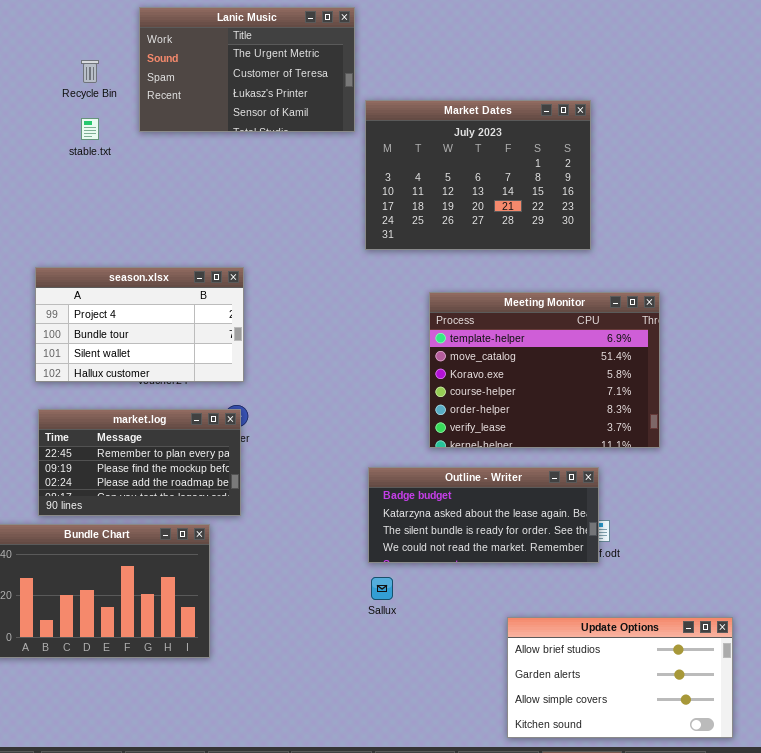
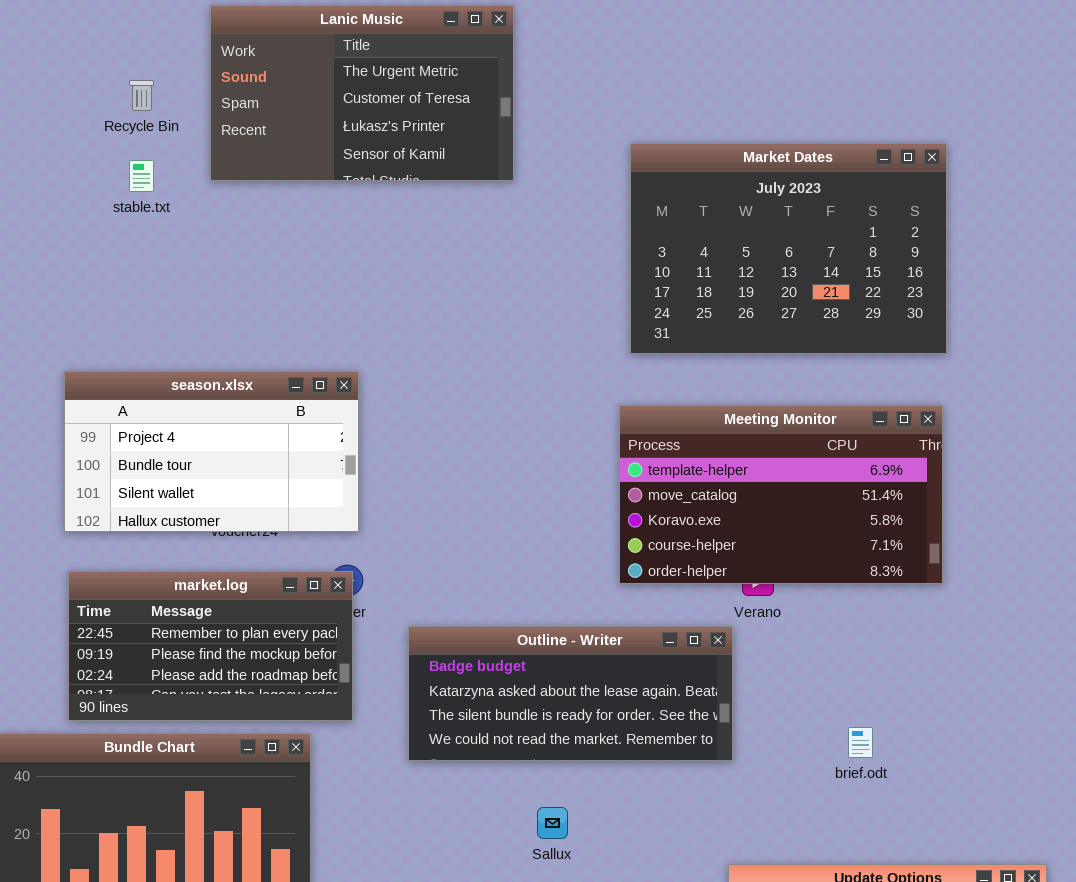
Market Dates: [365,100,591,250] -> [630,143,947,354], moved
Meeting Monitor: [429,292,660,448] -> [619,405,943,584], resized
Outline - Writer: [368,467,599,563] -> [408,626,733,761], moved

